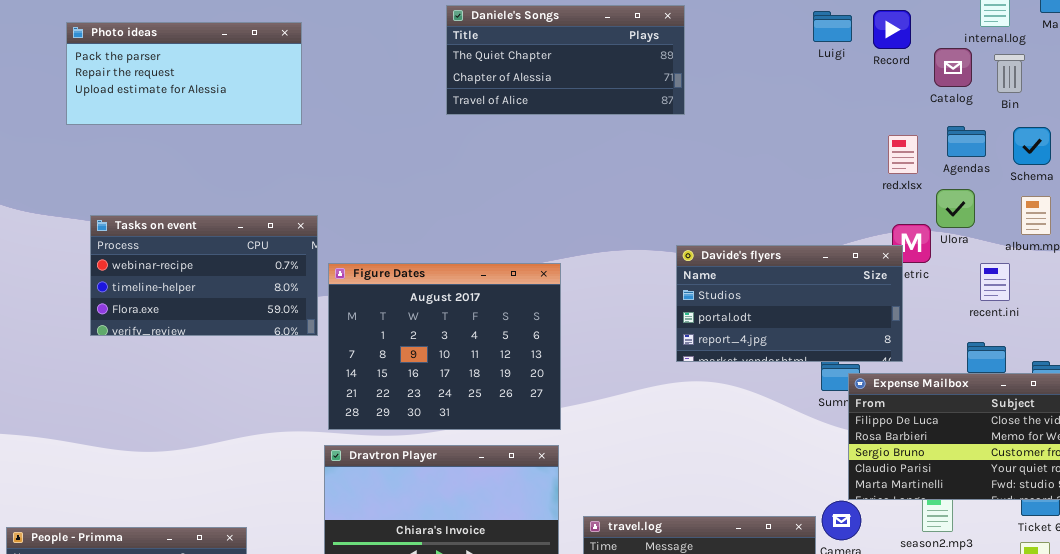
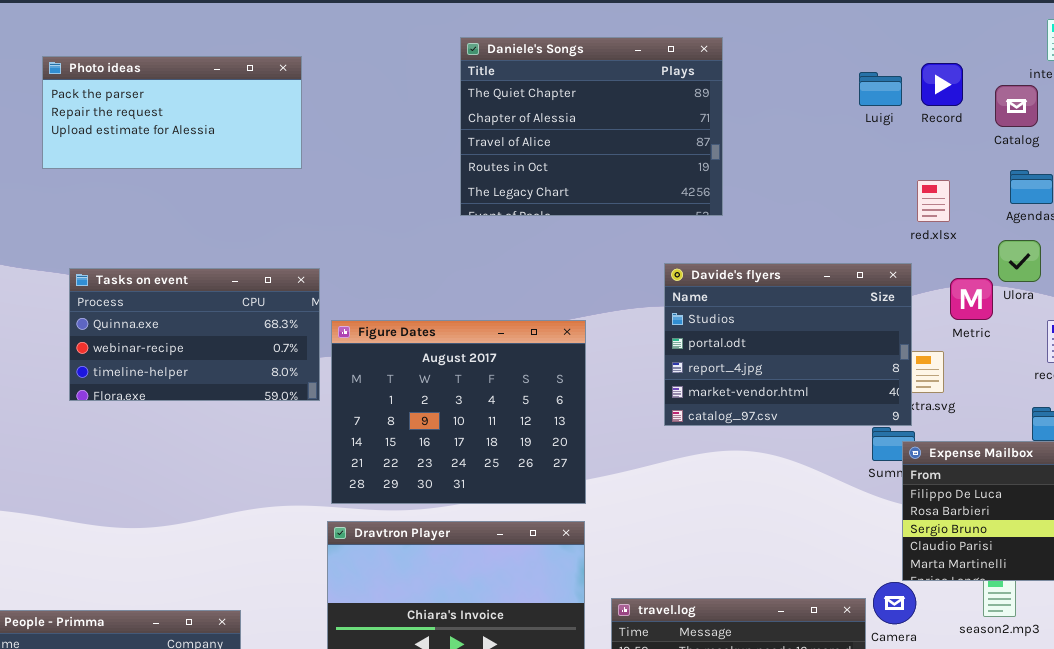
Daniele's Songs: [446,5,685,115] -> [460,37,723,216], resized
Record: [873,10,911,49] -> [921,63,963,106], moved
Luigi: [813,11,852,42] -> [859,72,902,106], moved
red.xlsx: [888,135,918,174] -> [917,180,950,222], moved
Tasks on event: [90,215,318,336] -> [69,268,320,401], scrolled up 1 row
Davide's flyers: [676,245,903,362] -> [664,263,912,426], moved, resized

